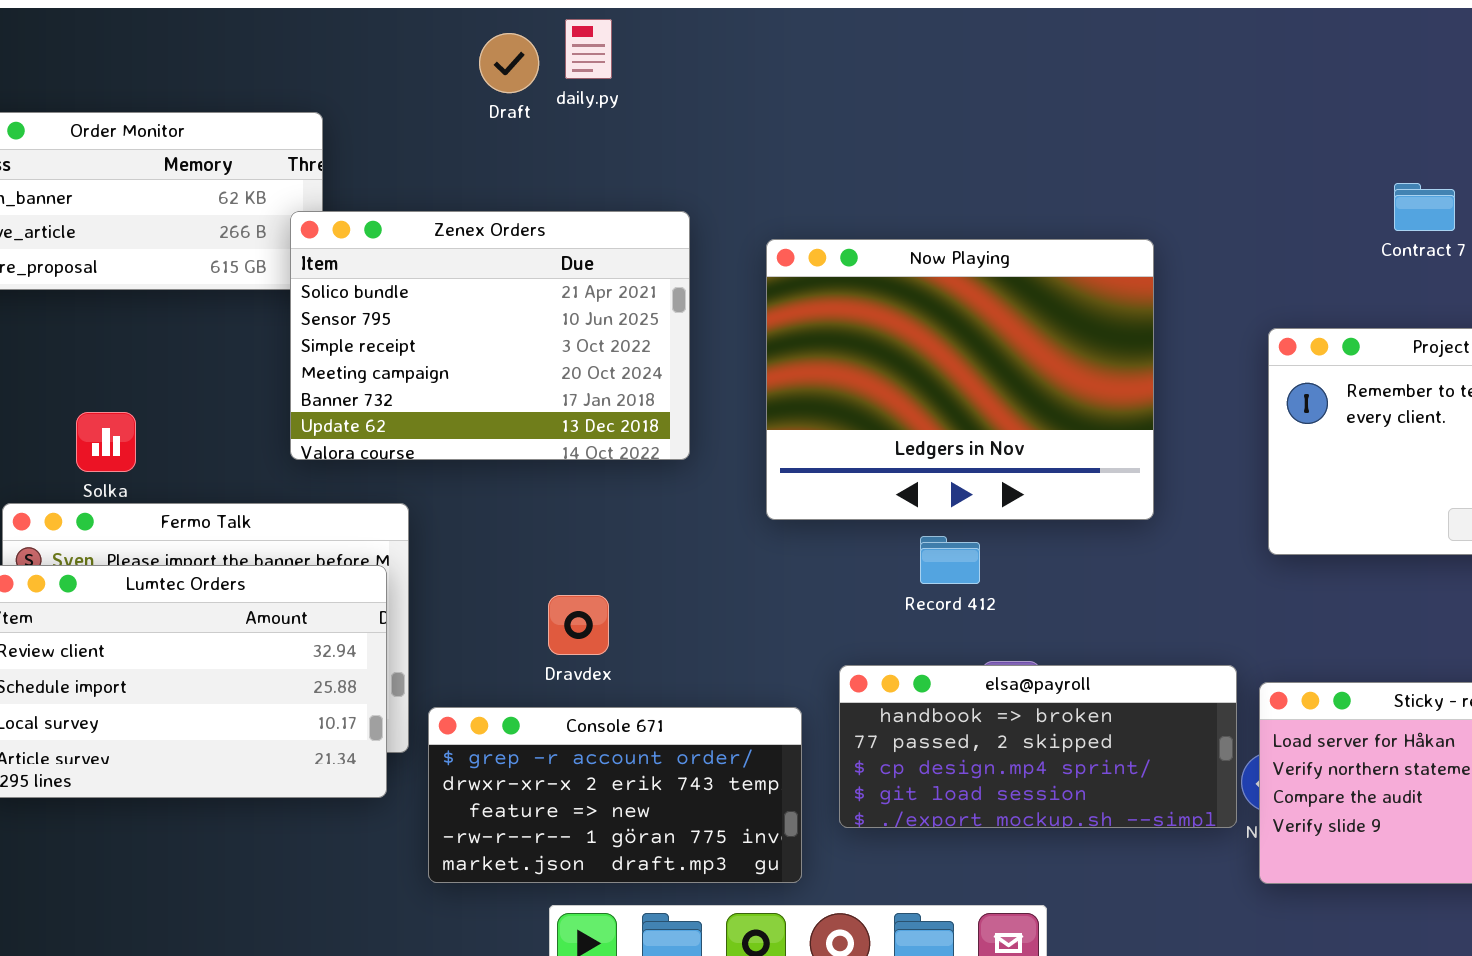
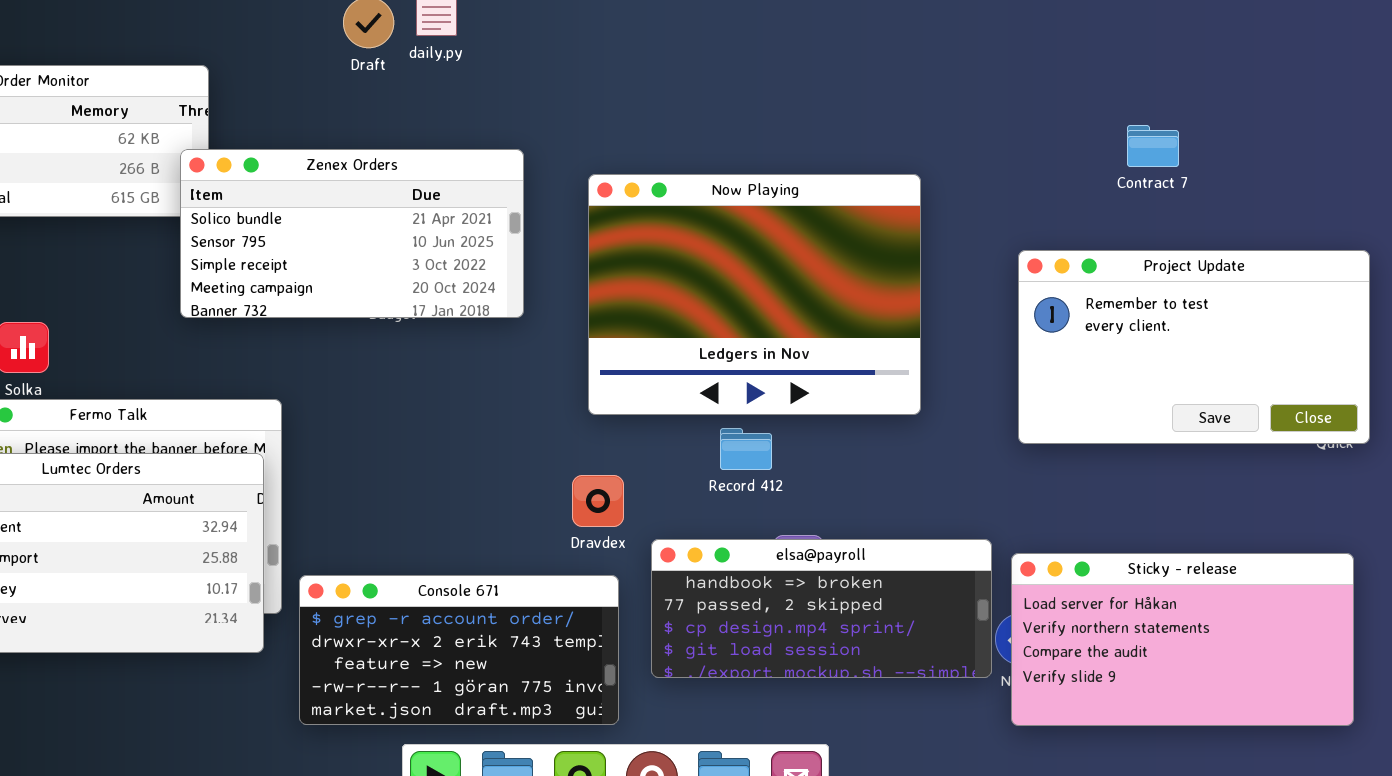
Zenex Orders: [290,211,690,460] -> [180,149,524,318], resized
Dravdex: [548,595,609,655] -> [572,475,624,527], moved

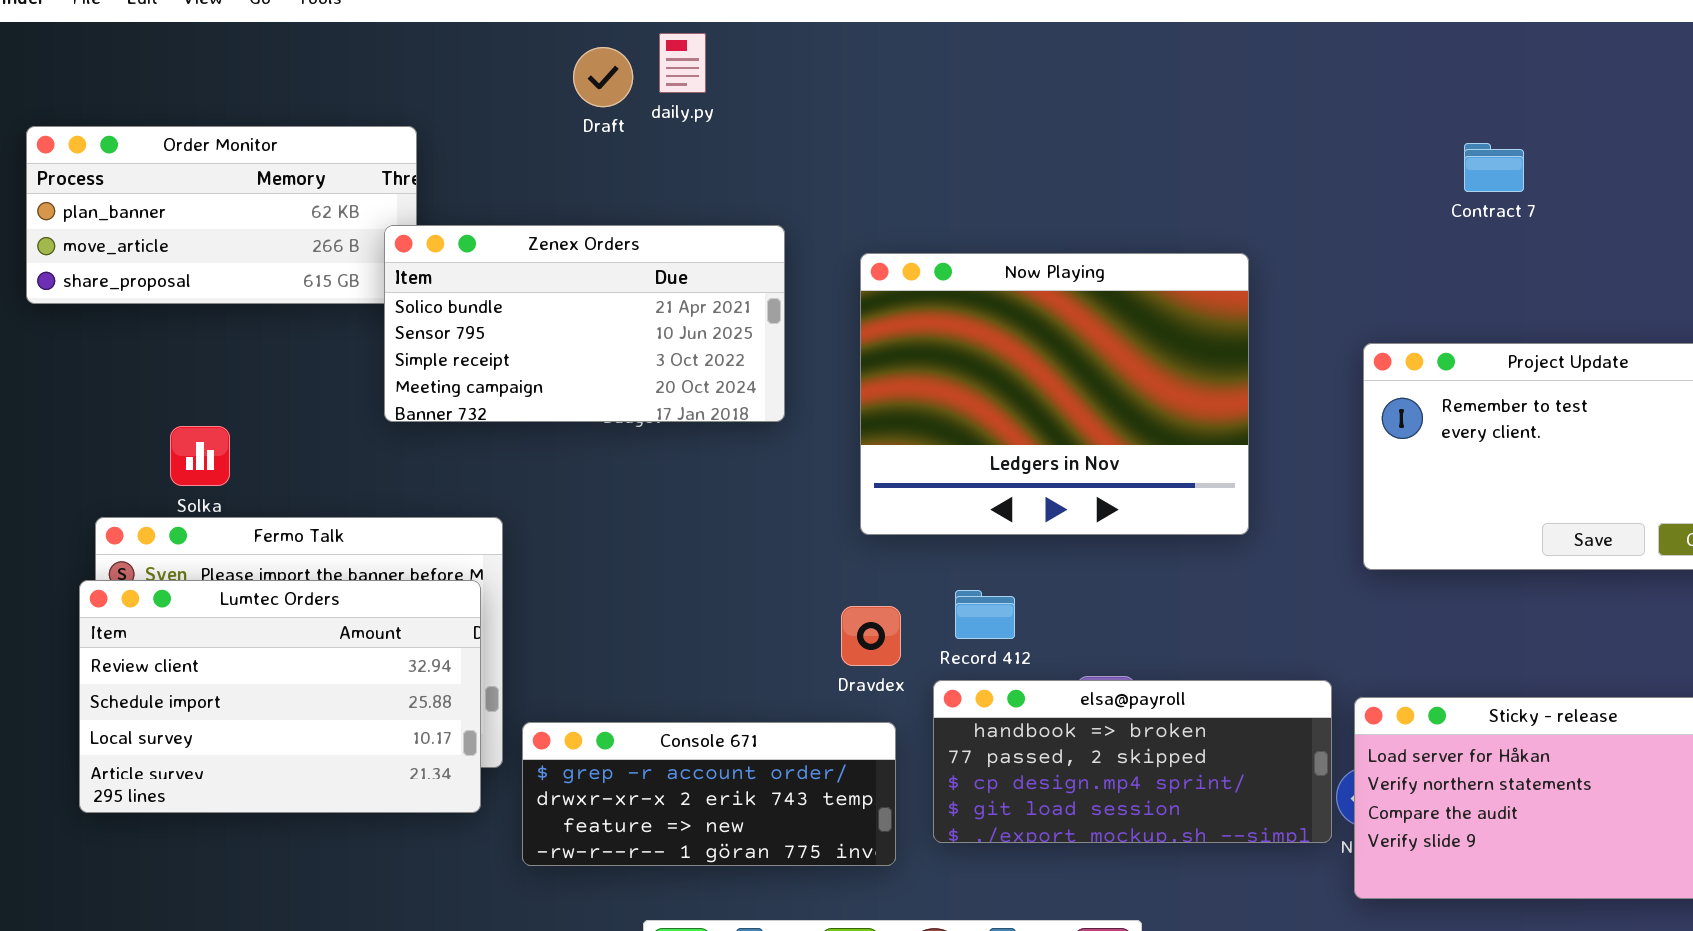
Contract 7: [1127,125,1179,167] -> [1464,143,1524,192], moved
Record 412: [720,428,772,470] -> [955,590,1015,639], moved
Console 671: [299,575,619,725] -> [522,722,896,866], resized

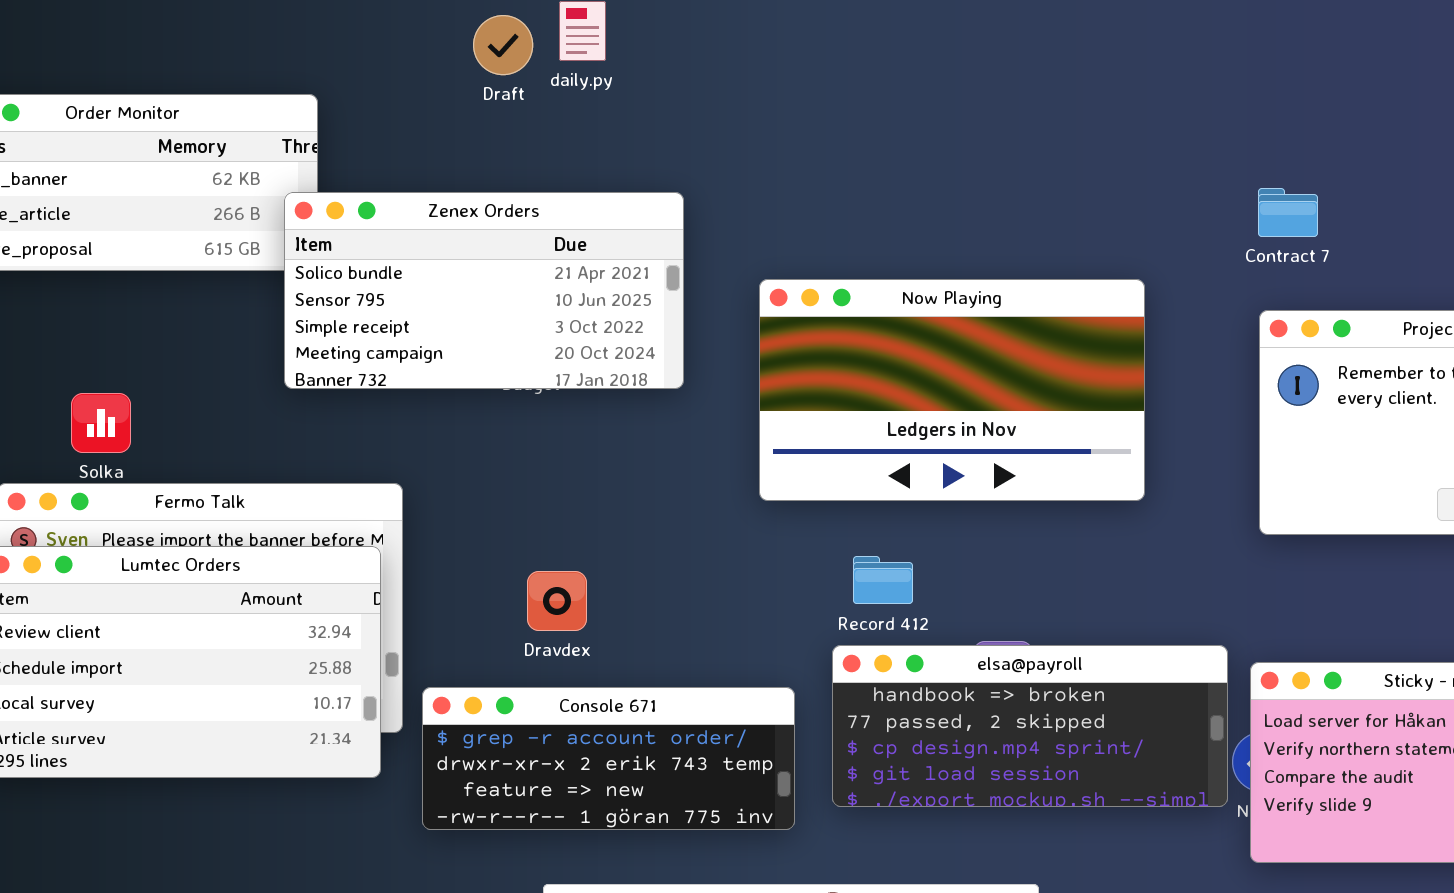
Contract 7: [1464,143,1524,192] -> [1258,188,1318,237], moved
Now Playing: [860,253,1249,535] -> [759,279,1145,501], resized
Dravdex: [841,606,901,666] -> [527,571,587,631], moved

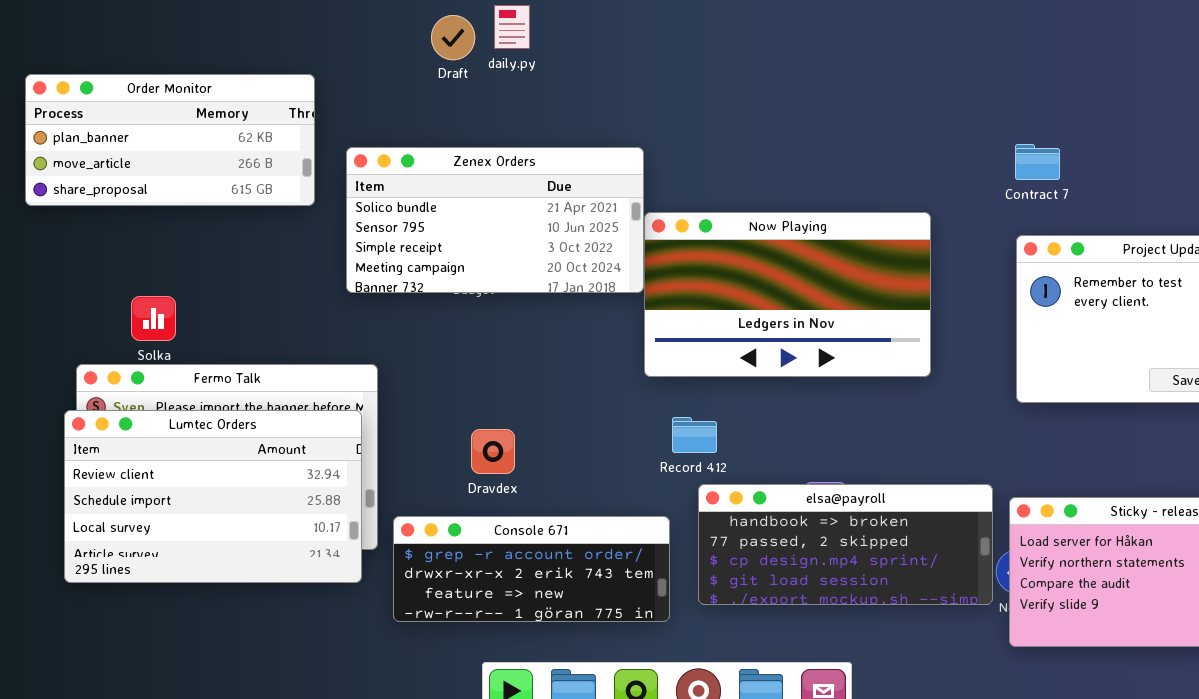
Zenex Orders: [284,192,684,389] -> [346,147,644,293], moved
Record 412: [853,556,913,604] -> [672,417,717,453], moved

